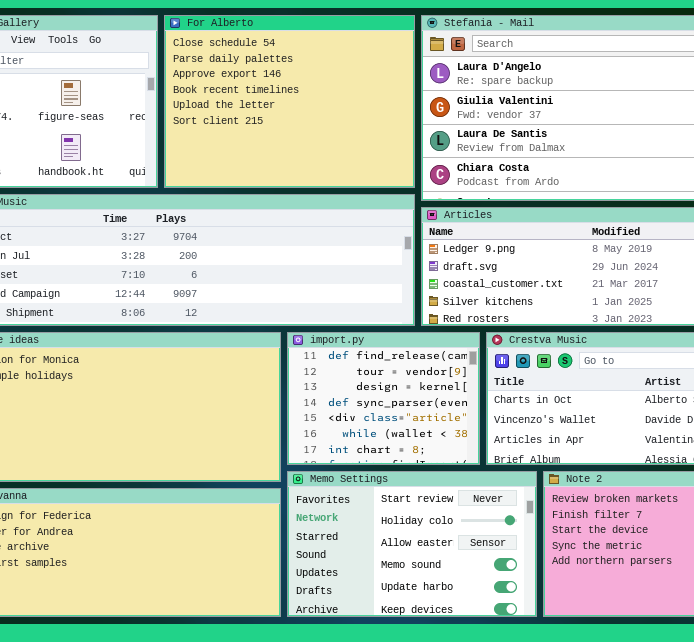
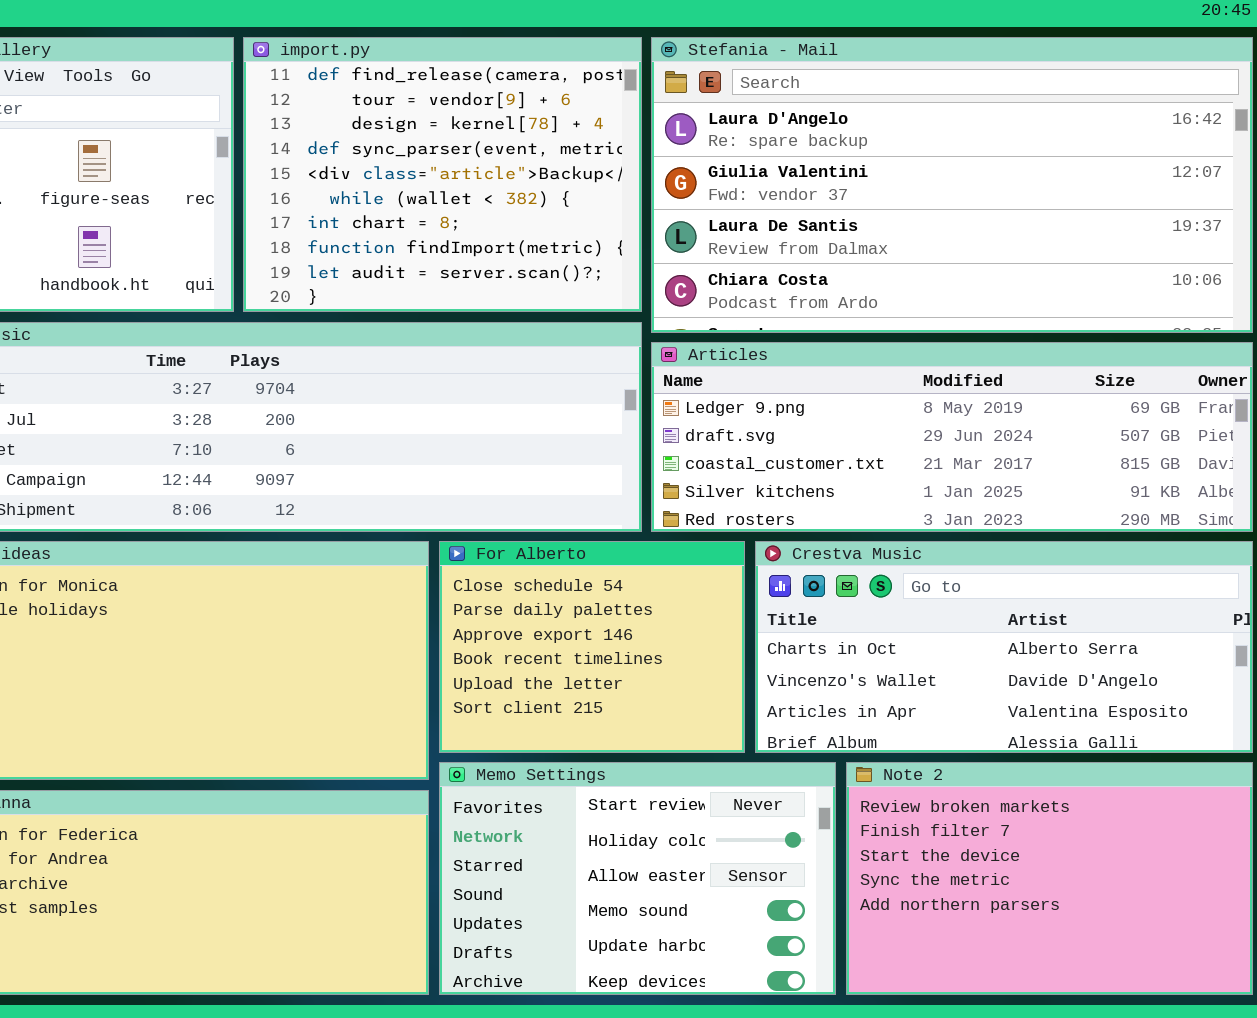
For Alberto: [164,15,415,188] -> [439,541,745,753], moved, resized
import.py: [287,332,480,465] -> [243,37,642,312], moved, resized

